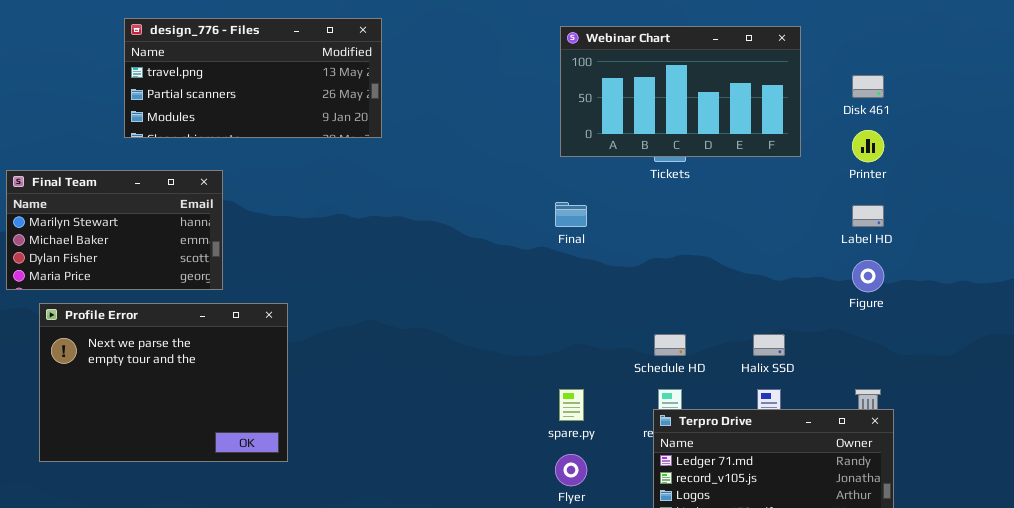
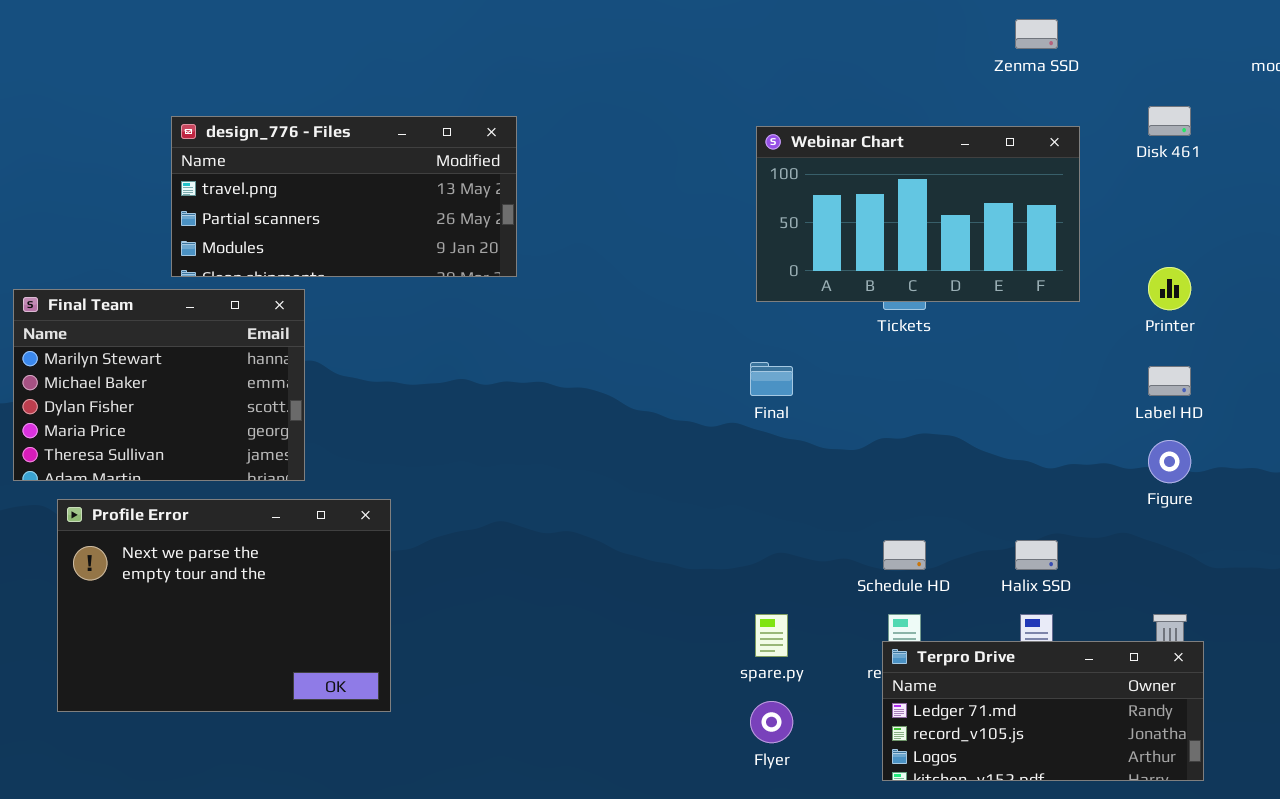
Disk 461: [852,75,884,98] -> [1148,106,1191,136], moved
Final Team: [6,170,223,290] -> [13,289,305,481], resized

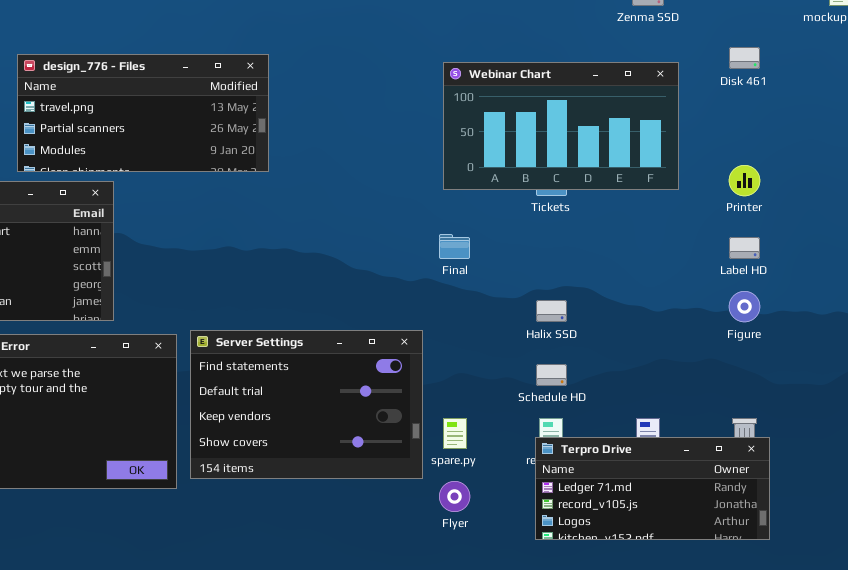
Server Settings: none -> [190,330,423,479], opened
Halix SSD: [1015,540,1058,570] -> [536,300,567,322], moved

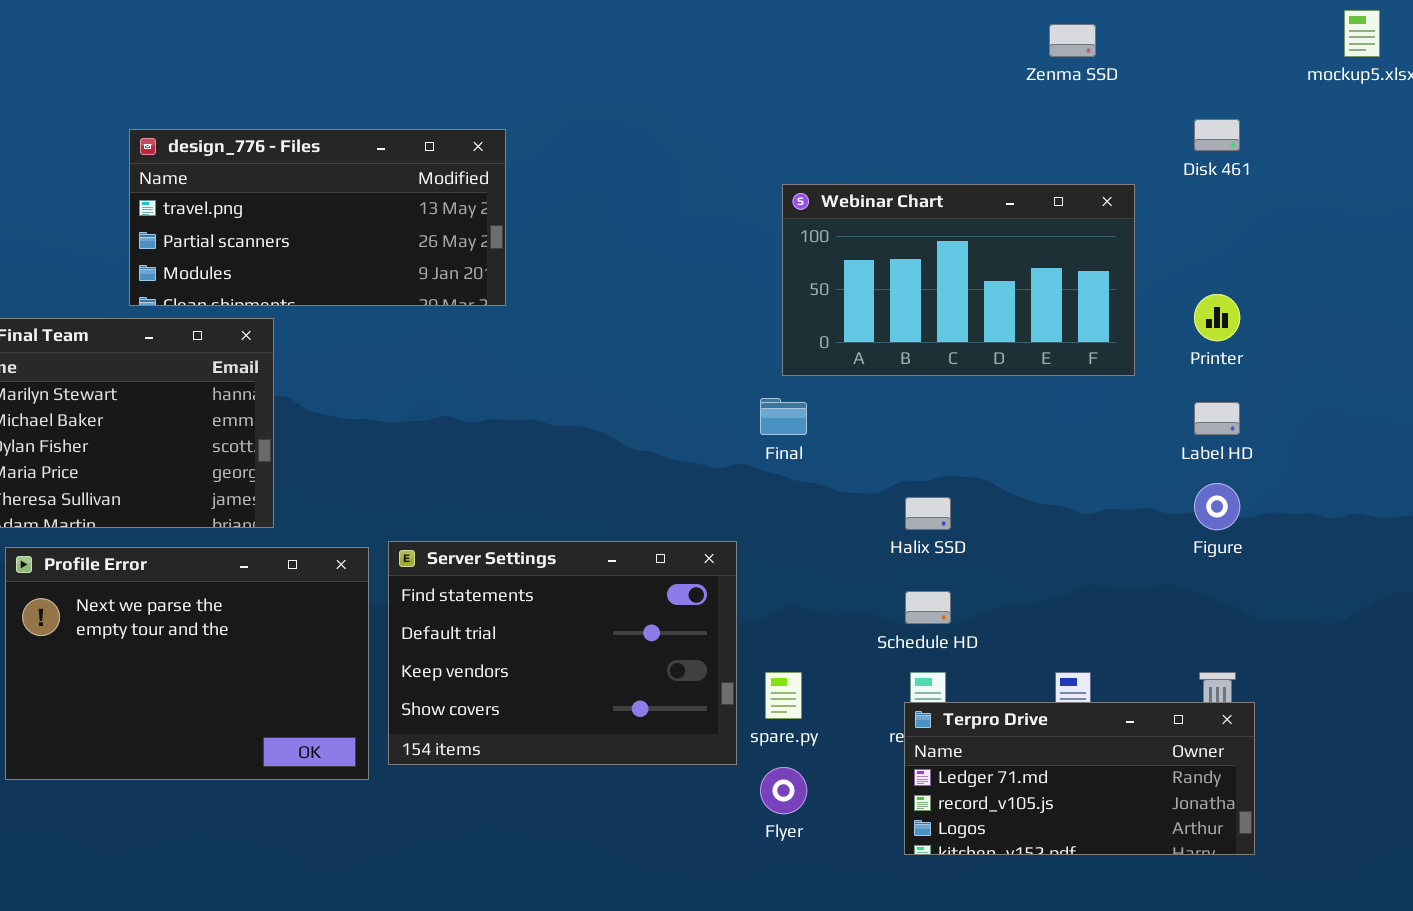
Webinar Chart: [443,62,679,190] -> [782,184,1135,376], moved

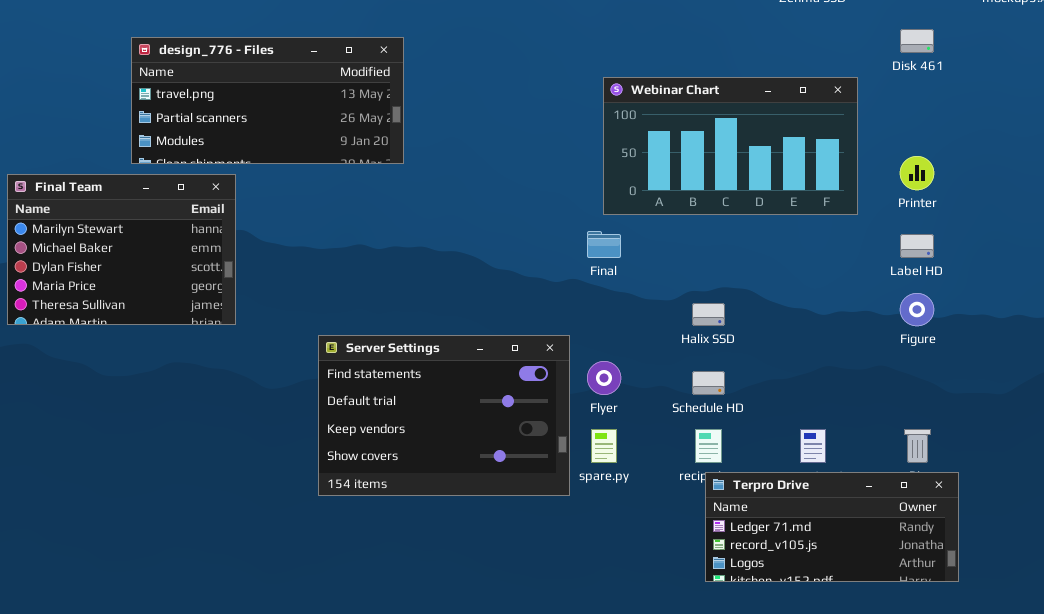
Profile Error: [5,547,369,780] -> none, closed
Terpro Drive: [904,702,1255,855] -> [705,472,959,582], moved
Flyer: [760,767,807,814] -> [587,361,621,395], moved

